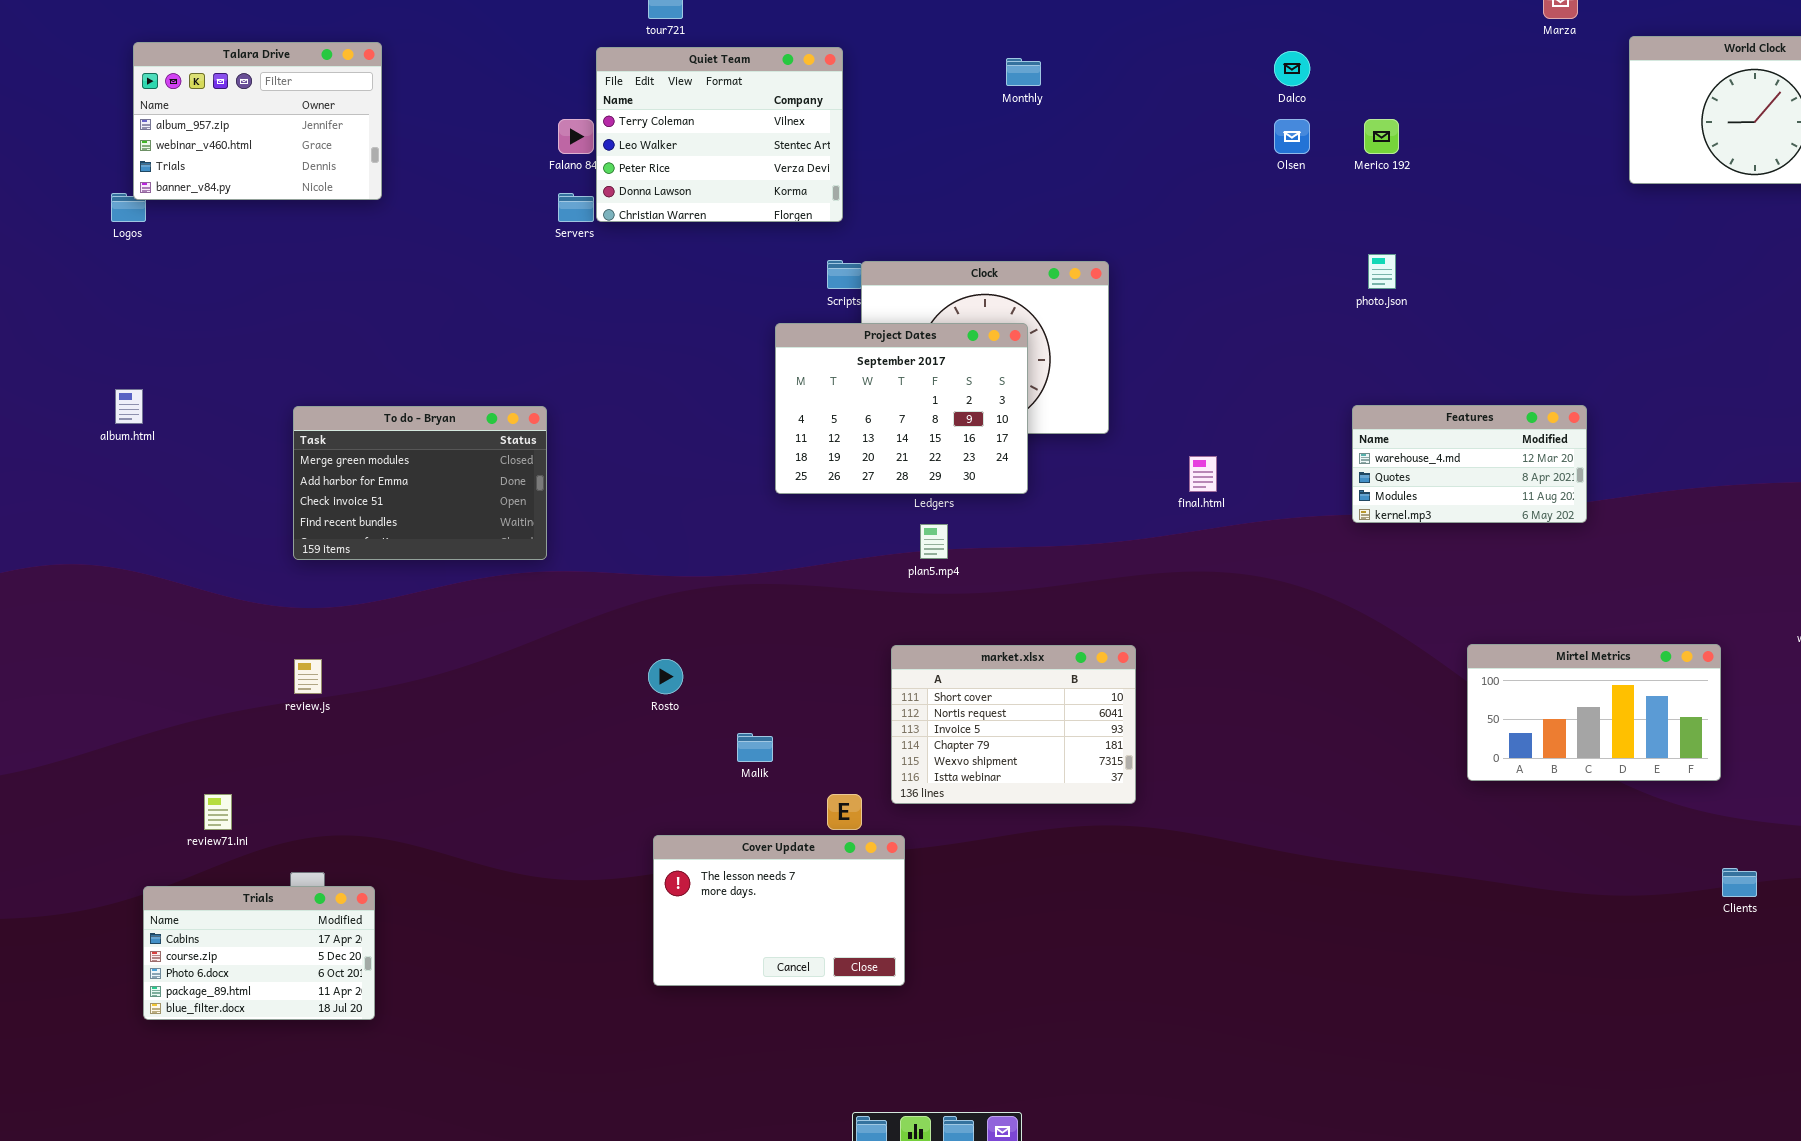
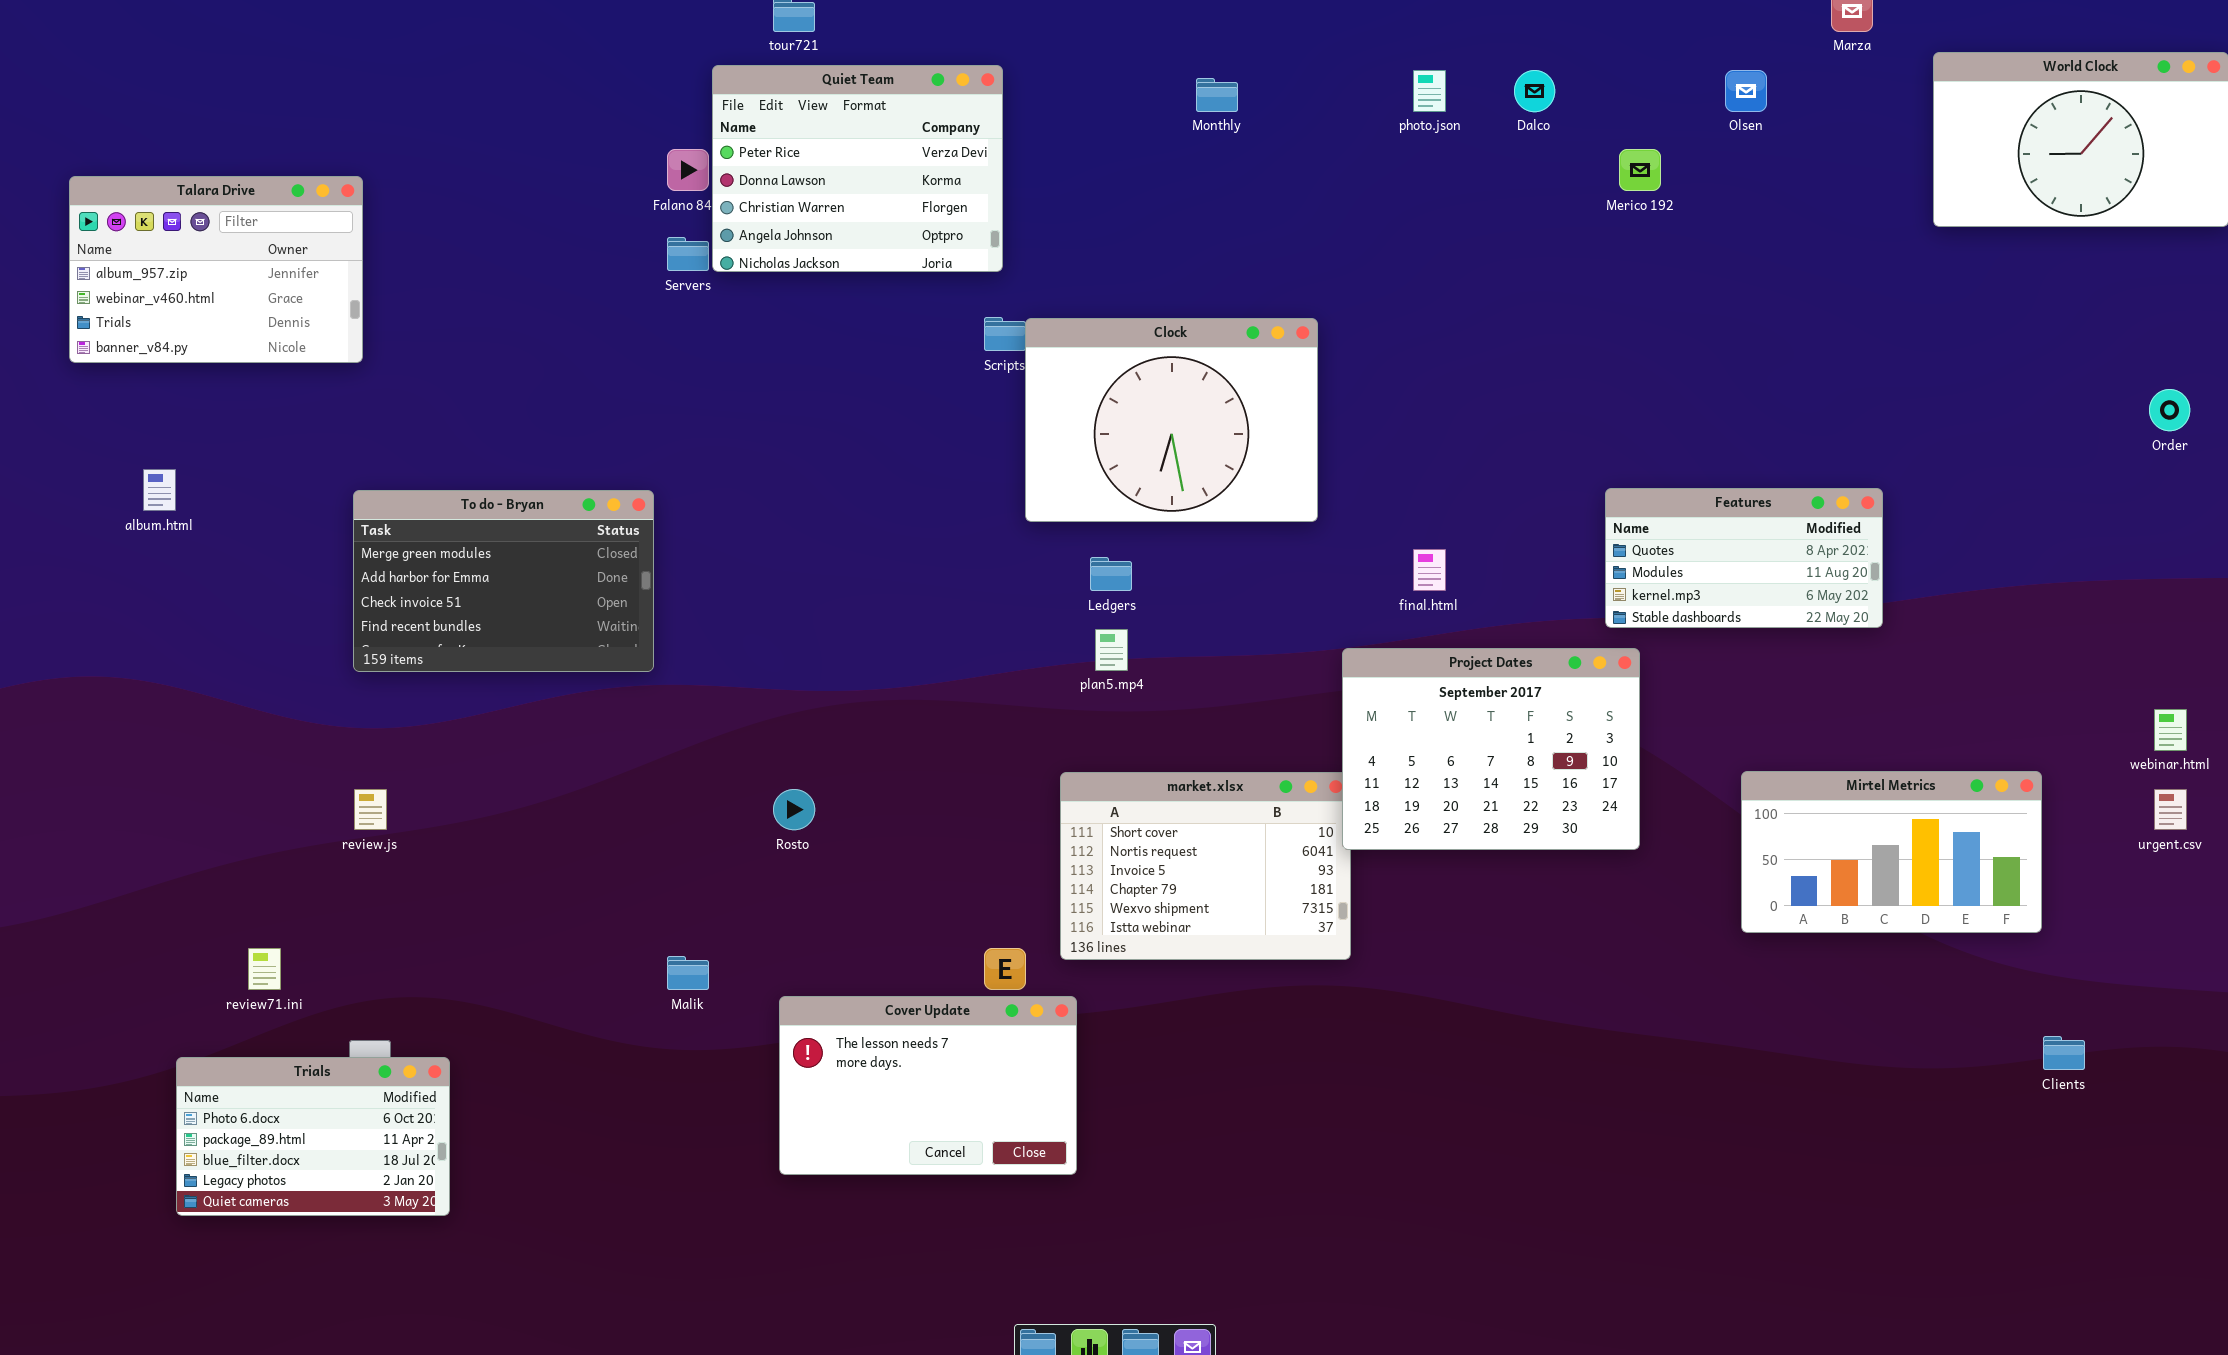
Talara Drive: [133,42,382,200] -> [69,176,363,363], moved
Quiet Team: [596,47,843,222] -> [712,65,1003,272], scrolled down 2 rows
Olsen: [1274,119,1310,154] -> [1725,70,1767,112], moved
photo.json: [1368,254,1396,289] -> [1413,70,1446,112], moved
Project Dates: [775,323,1028,494] -> [1342,648,1640,850], moved
Features: [1352,405,1587,523] -> [1605,488,1883,628], scrolled down 1 row
Malik: [737,733,773,762] -> [667,956,709,990], moved
Trials: [143,886,375,1020] -> [176,1057,450,1216], scrolled down 2 rows

